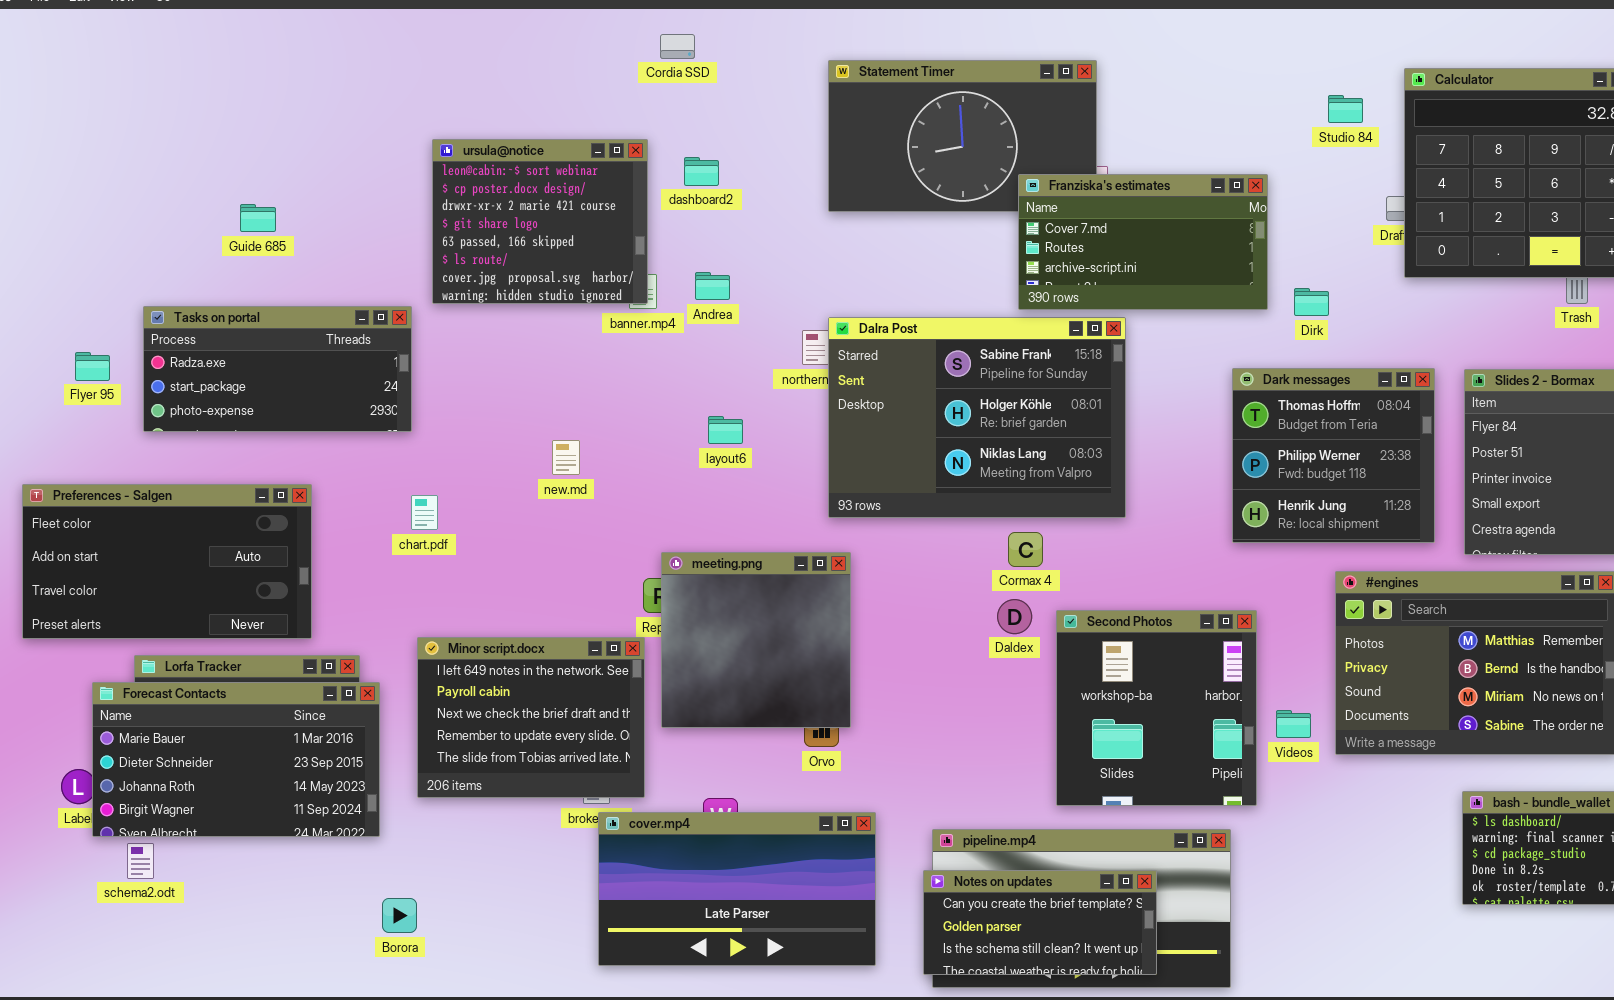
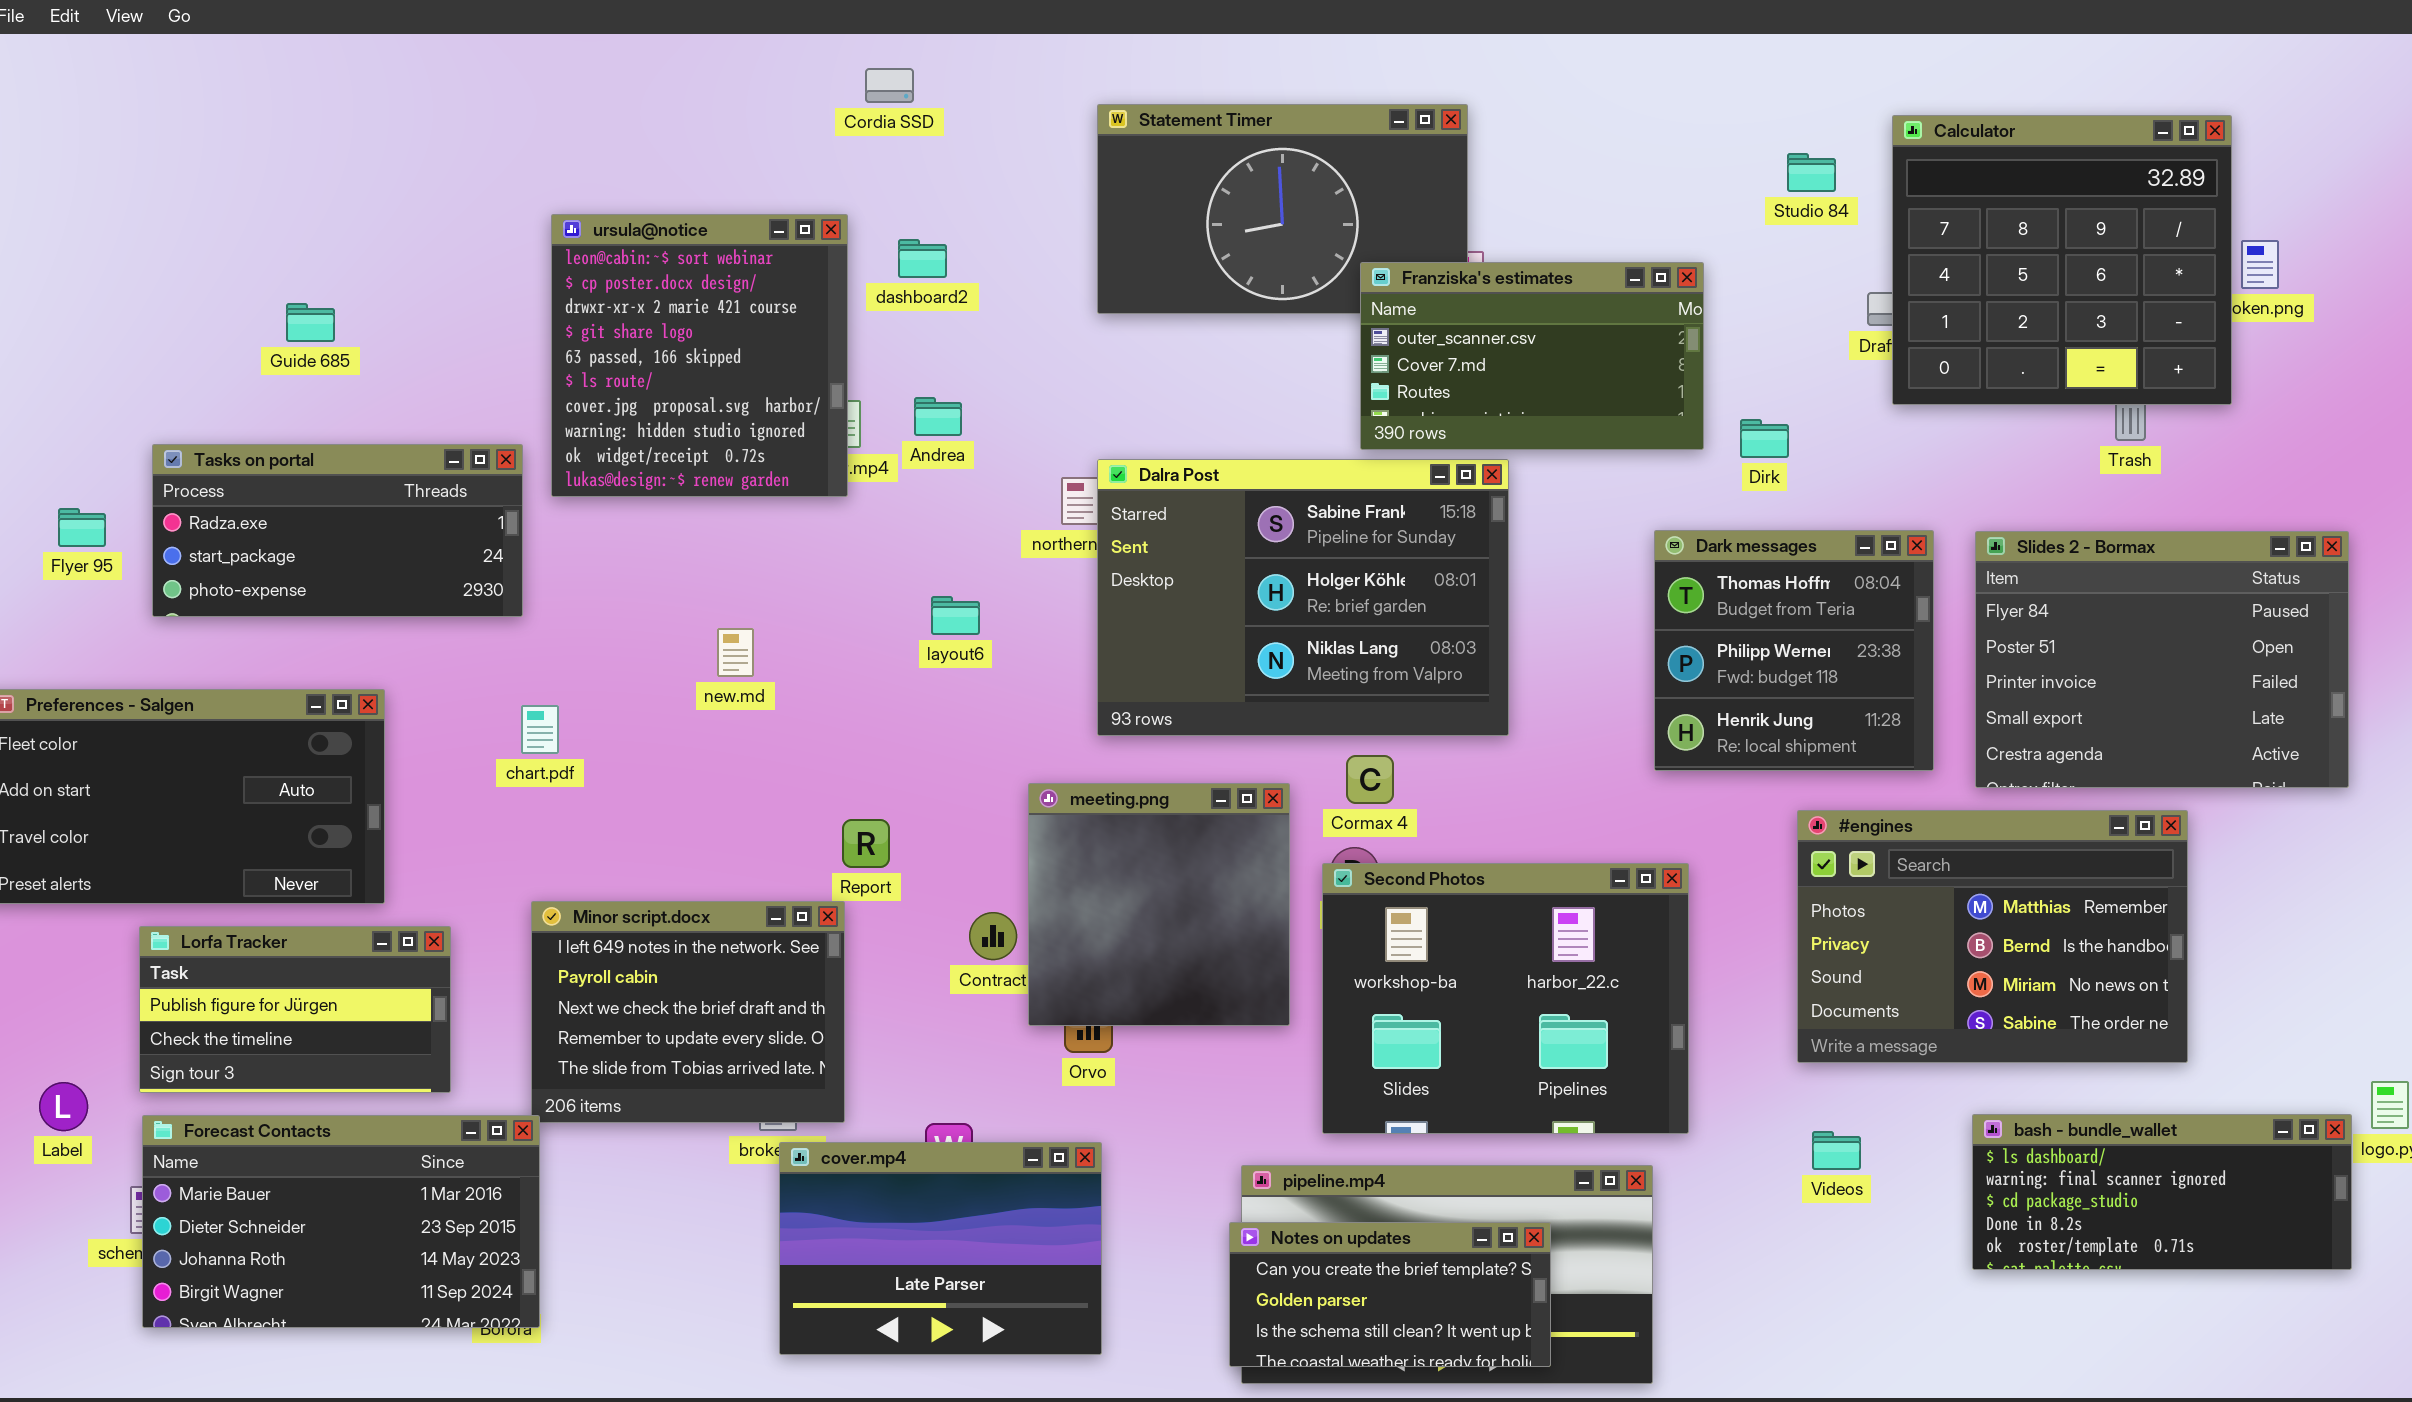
ursula@notice: [432,139,648,304] -> [551,214,848,497], resized
Franziska's estimates: [1018,174,1268,310] -> [1360,262,1704,450], scrolled up 1 row
meeting.png: [661,552,851,728] -> [1028,783,1290,1026], moved
Second Photos: [1056,610,1257,806] -> [1322,863,1689,1134], resized
Forecast Contacts: [92,682,380,837] -> [142,1115,540,1328], moved
Videos: [1276,710,1311,738] -> [1812,1131,1861,1170], moved
cover.mp4: [598,812,876,966] -> [779,1142,1102,1355], resized

